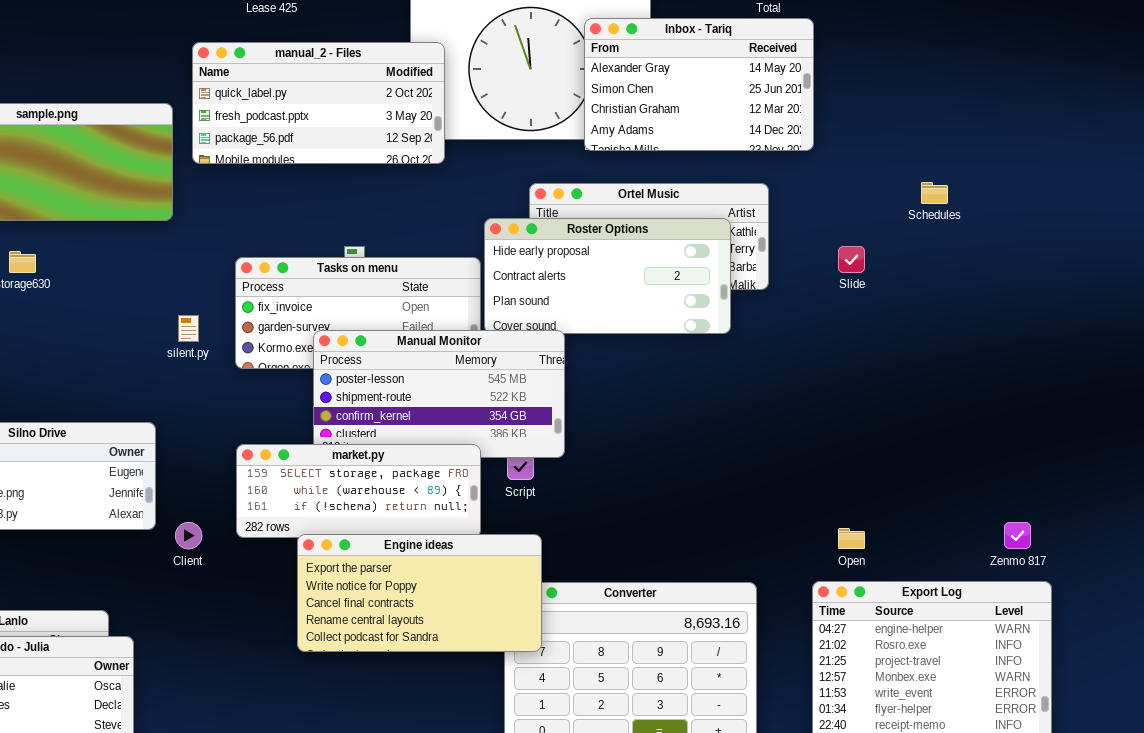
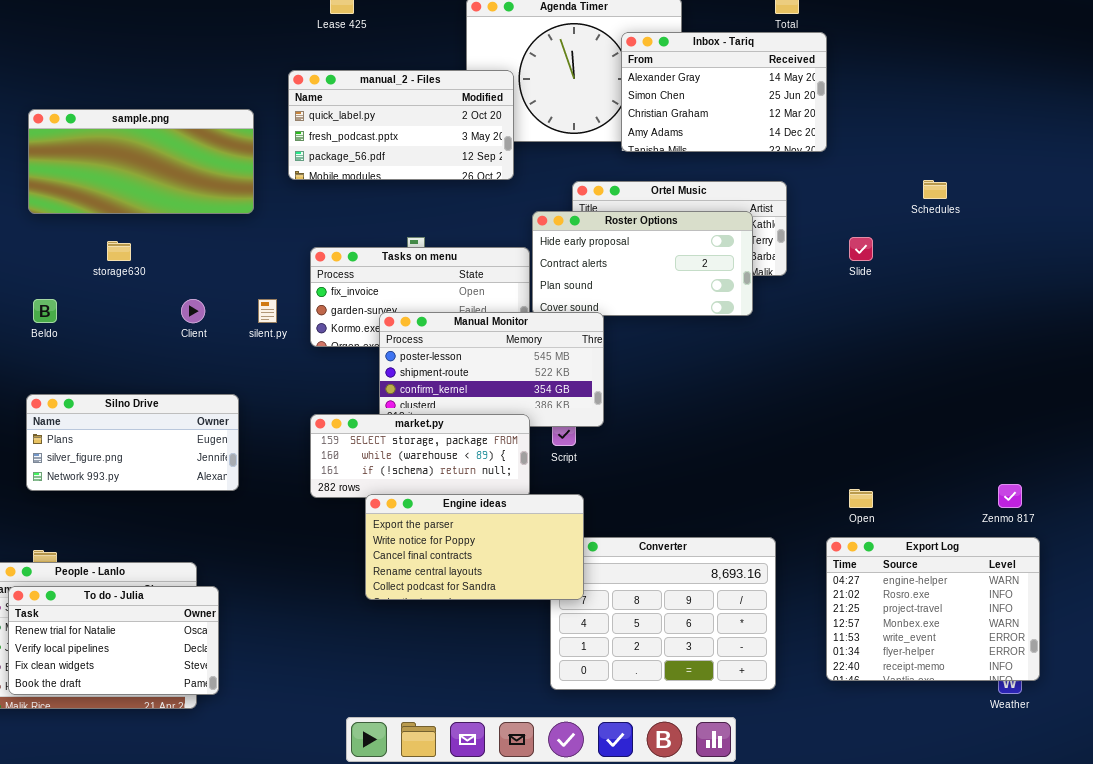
manual_2 - Files: [192,42,445,164] -> [288,70,514,180], moved
Client: [175,522,202,549] -> [181,299,205,323], moved

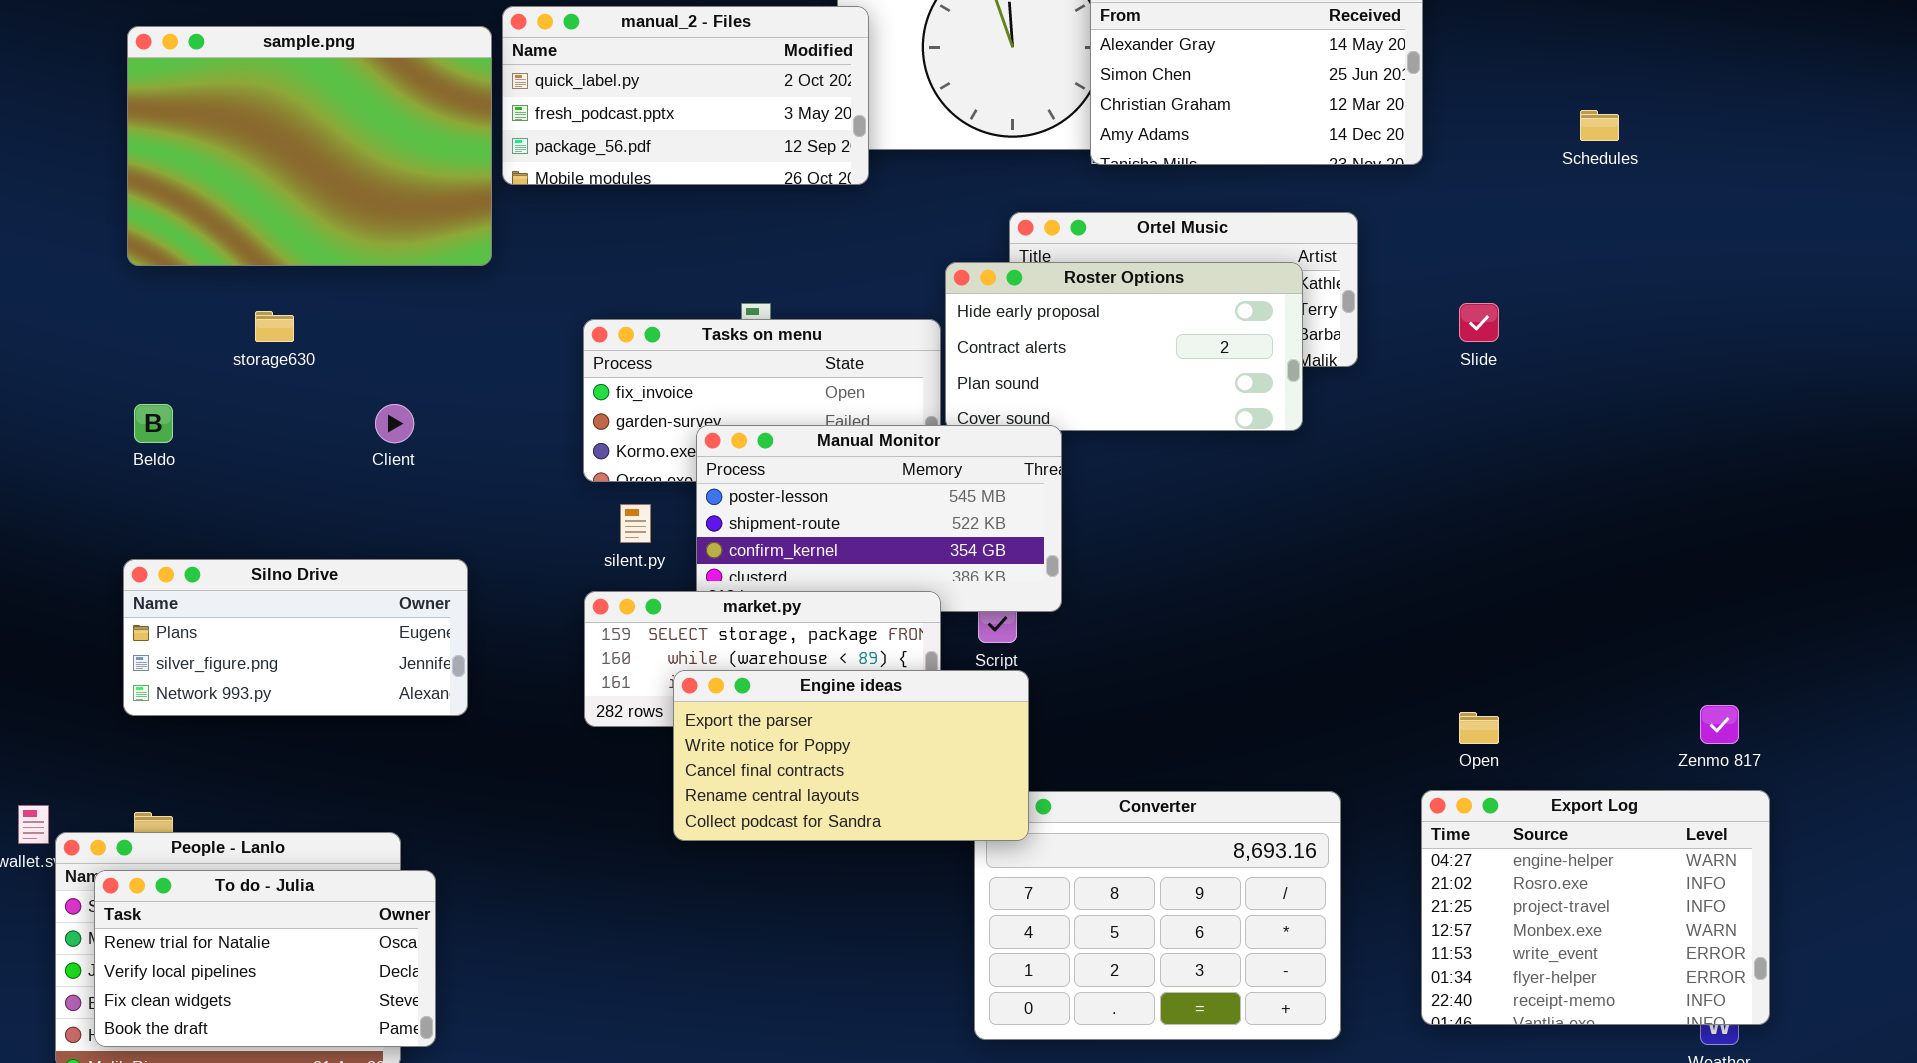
manual_2 - Files: [288,70,514,180] -> [502,6,869,185], moved
sample.png: [28,109,254,214] -> [127,26,492,266], resized
Schedules: [923,180,947,199] -> [1580,110,1619,141], moved
silent.py: [258,299,277,323] -> [620,504,651,543], moved
Engine ideas: [365,494,584,600] -> [673,670,1029,841], moved

